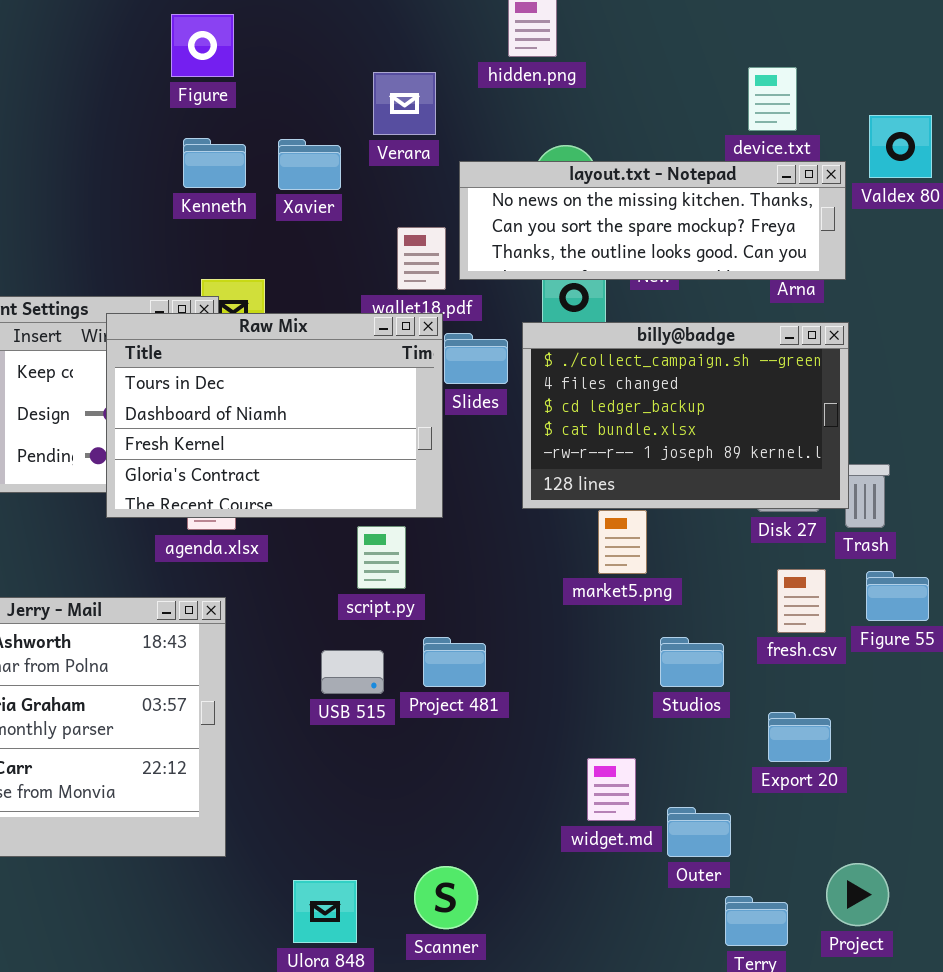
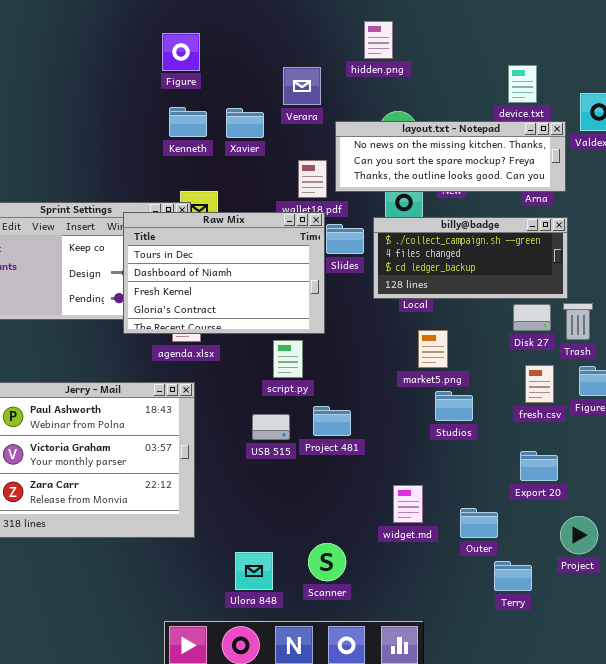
billy@badge: [522,322,849,509] -> [373,217,568,299], resized
Studios: [660,637,724,687] -> [435,391,473,421], moved
widget.md: [587,758,636,821] -> [393,485,423,523], moved
Project: [826,863,889,926] -> [560,516,598,554], moved

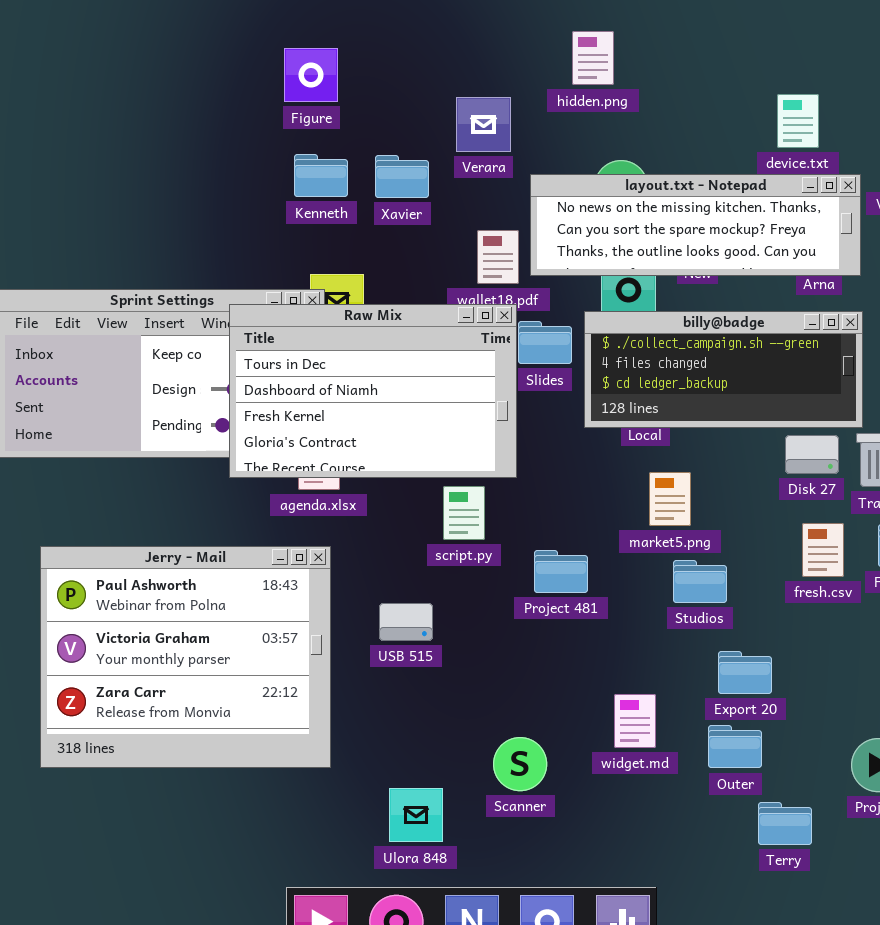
Project 481: [313,406,351,436] -> [534,550,588,593], moved
USB 515: [252,414,290,440] -> [379,603,433,641], moved
Export 20: [520,451,558,481] -> [718,651,772,694], moved
Scanner: [308,543,346,581] -> [493,737,547,791], moved

